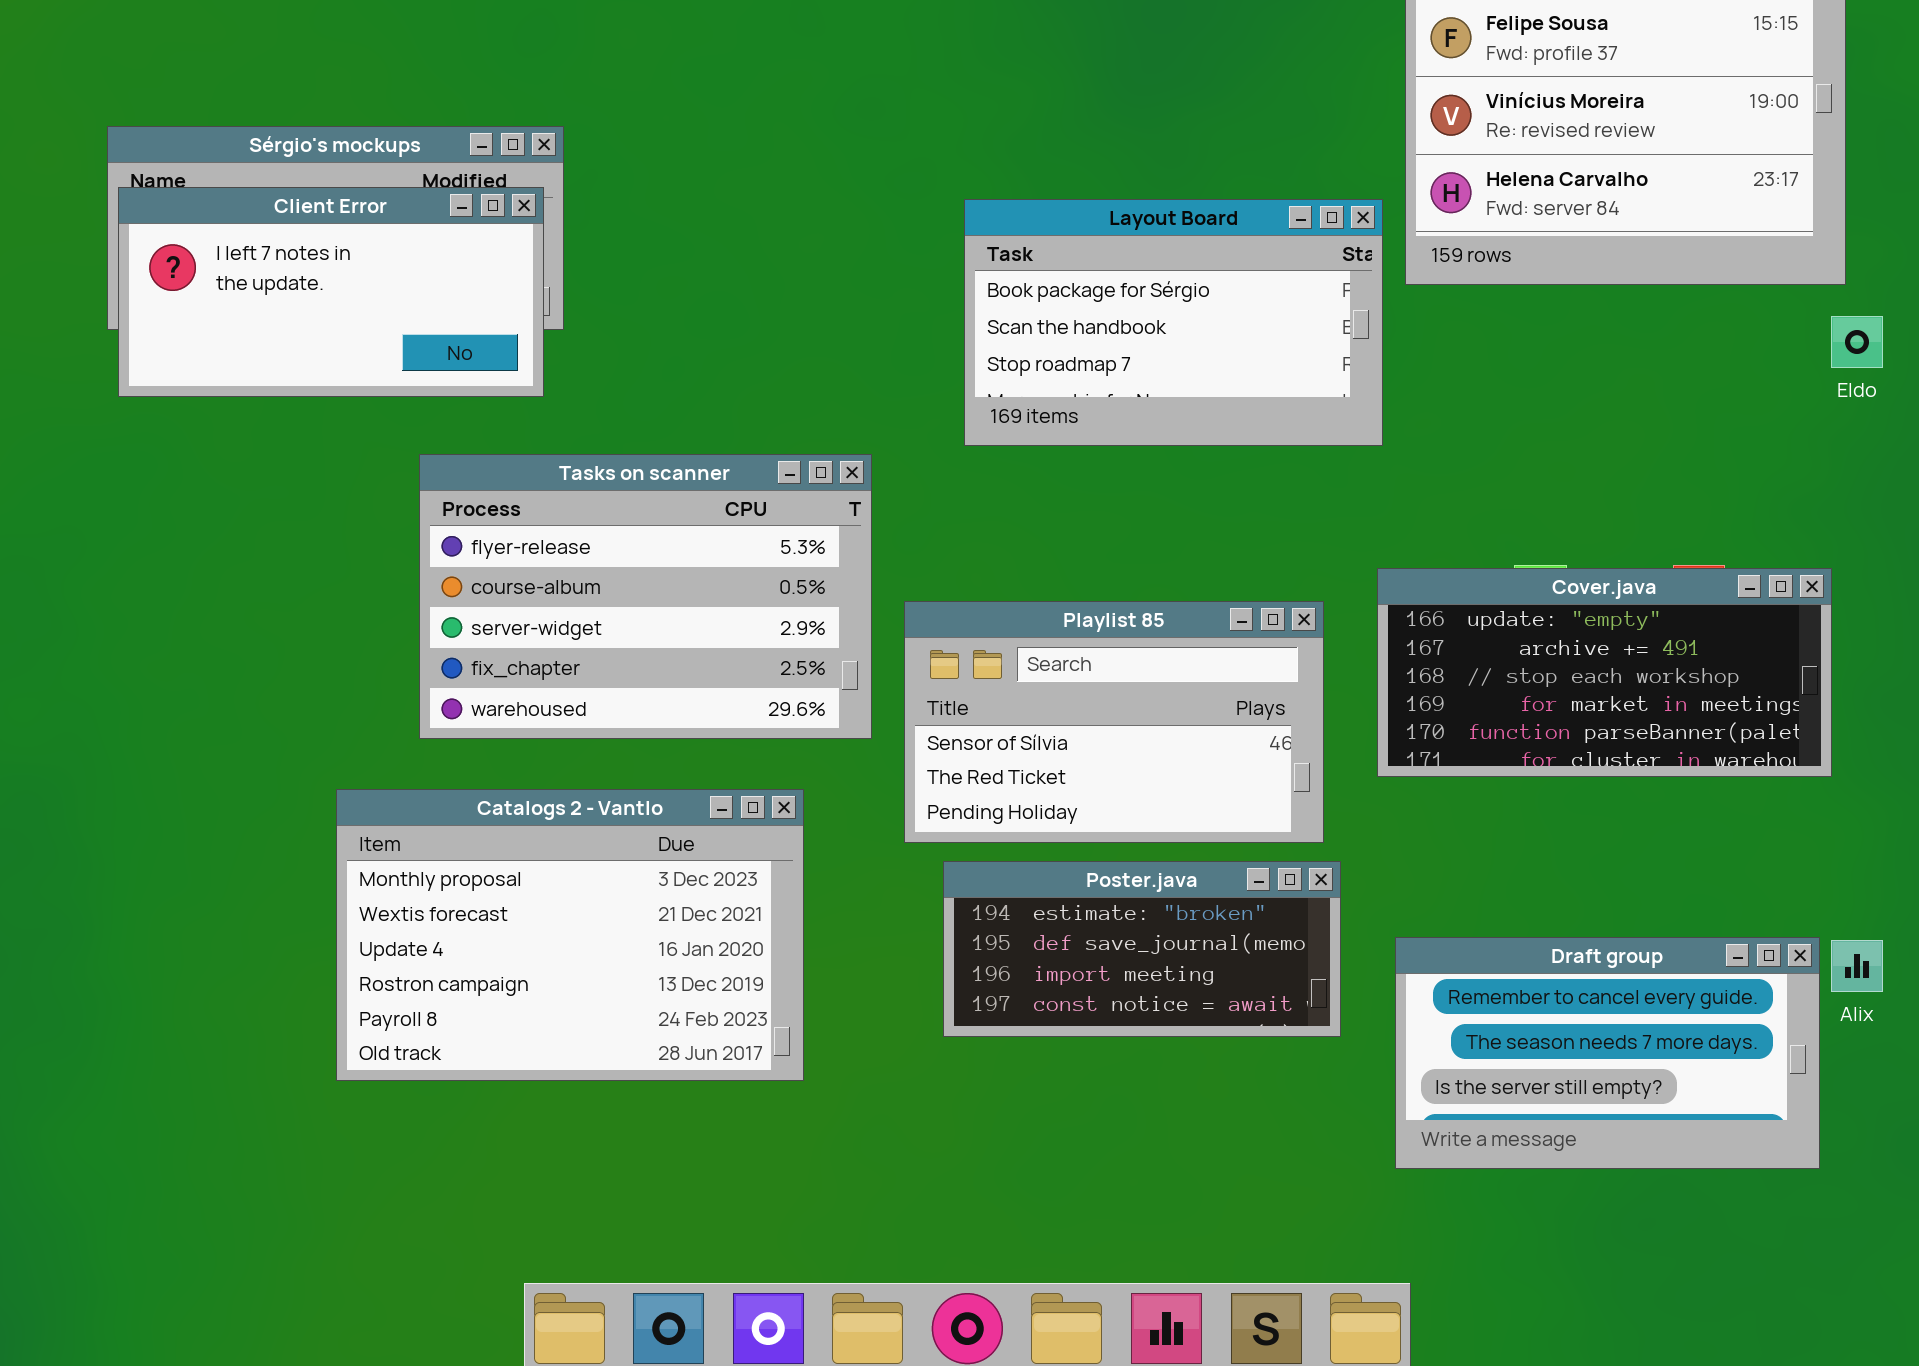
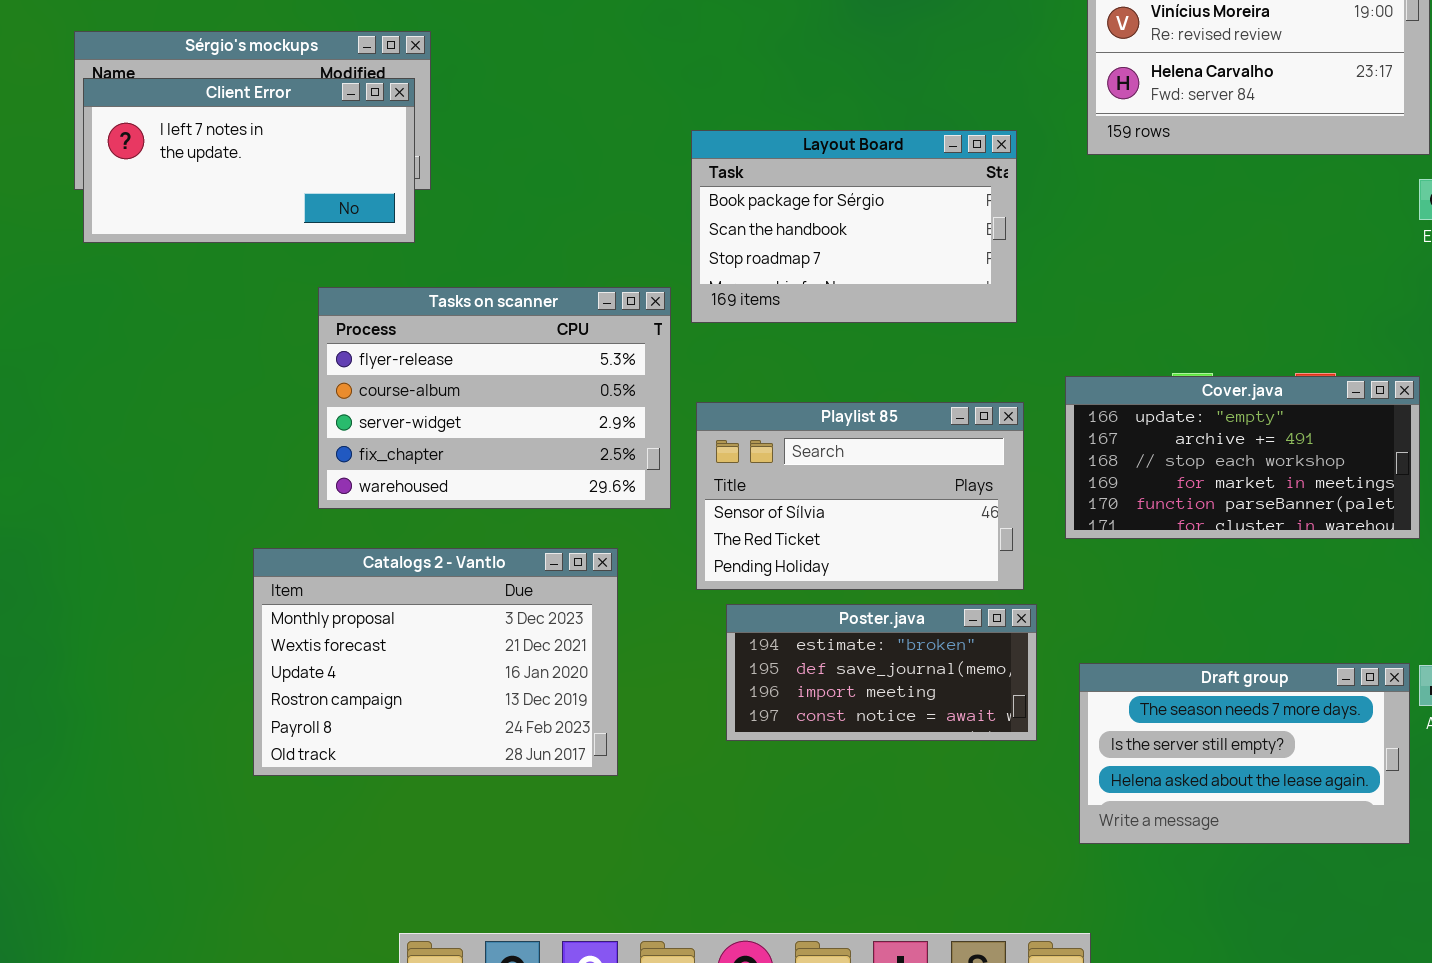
Layout Board: [964,199,1383,446] -> [691,130,1017,323], moved
Draft group: [1395,937,1820,1169] -> [1079,663,1410,844], scrolled down 1 row

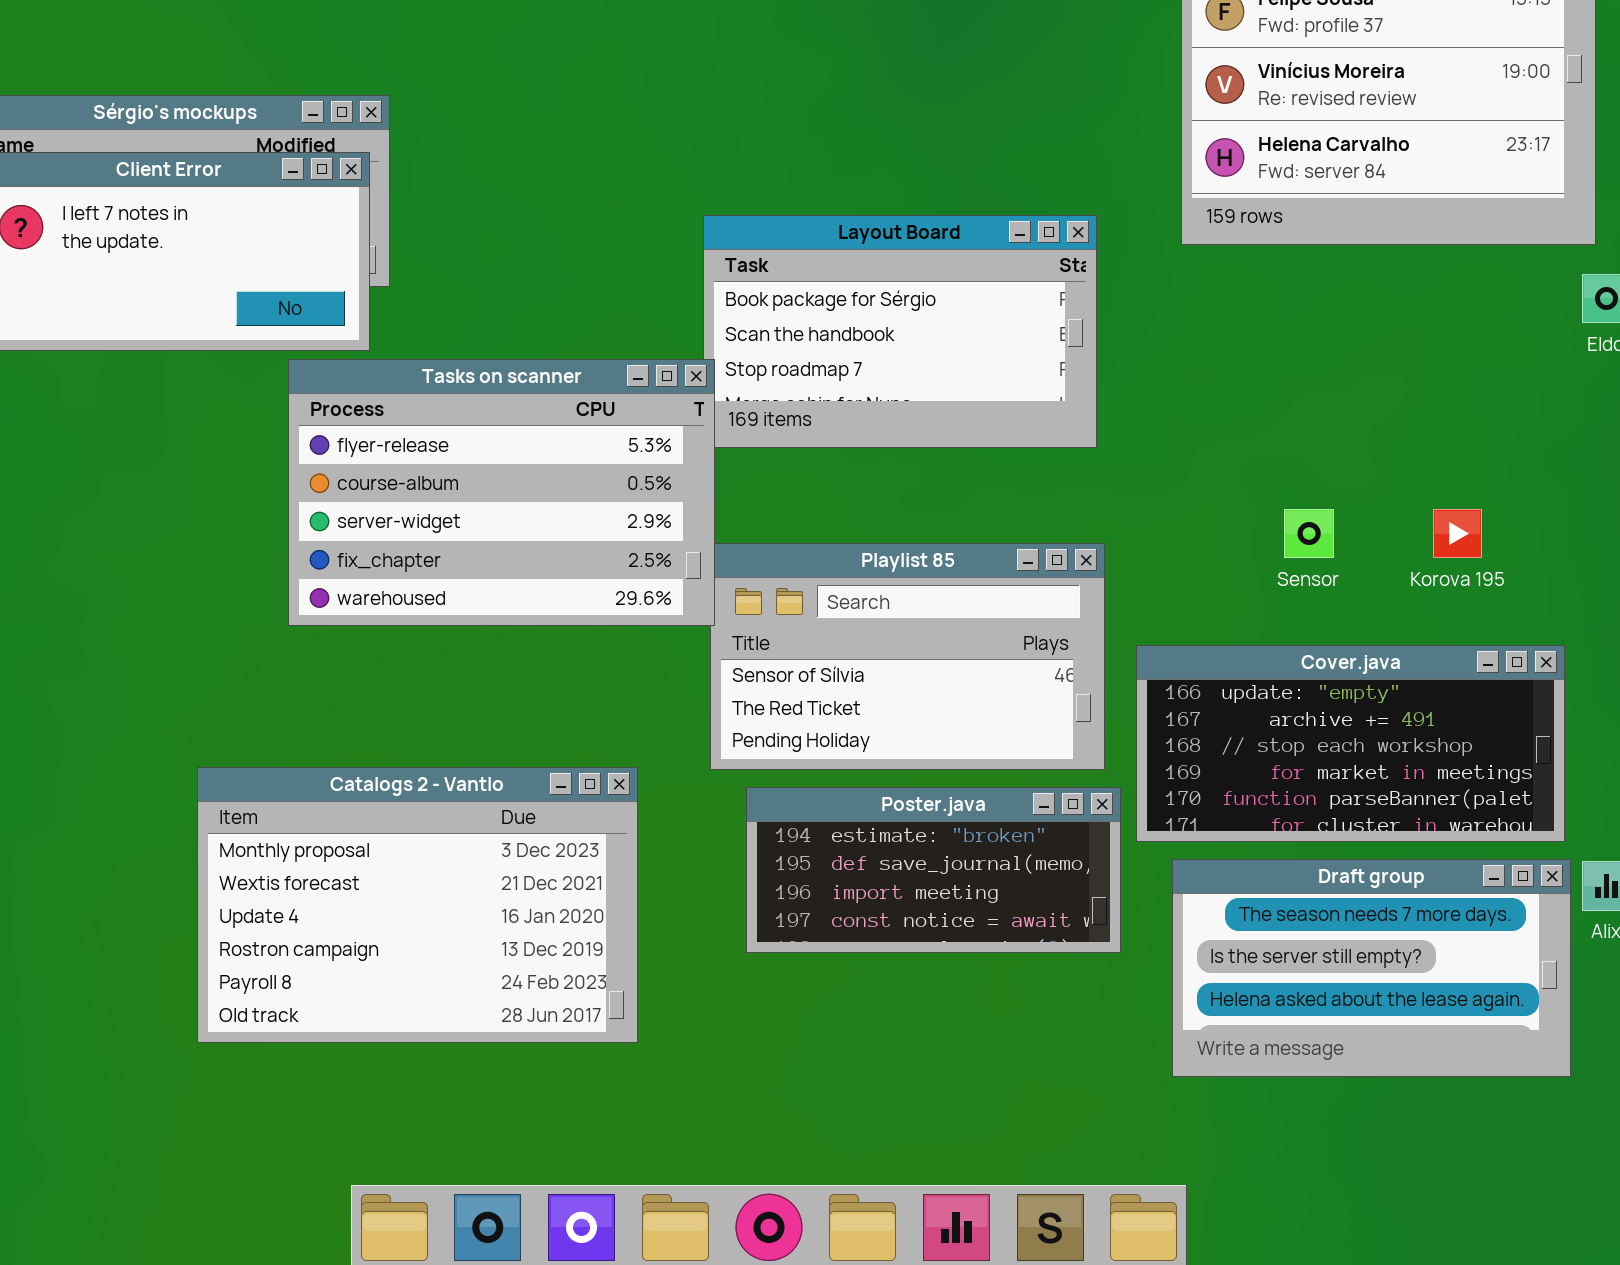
Tasks on scanner: [318,287,671,509] -> [288,359,715,626], moved
Cover.java: [1065,376,1420,539] -> [1136,645,1565,842], moved
Catalogs 2 - Vantlo: [253,548,618,776] -> [197,767,638,1043], moved

